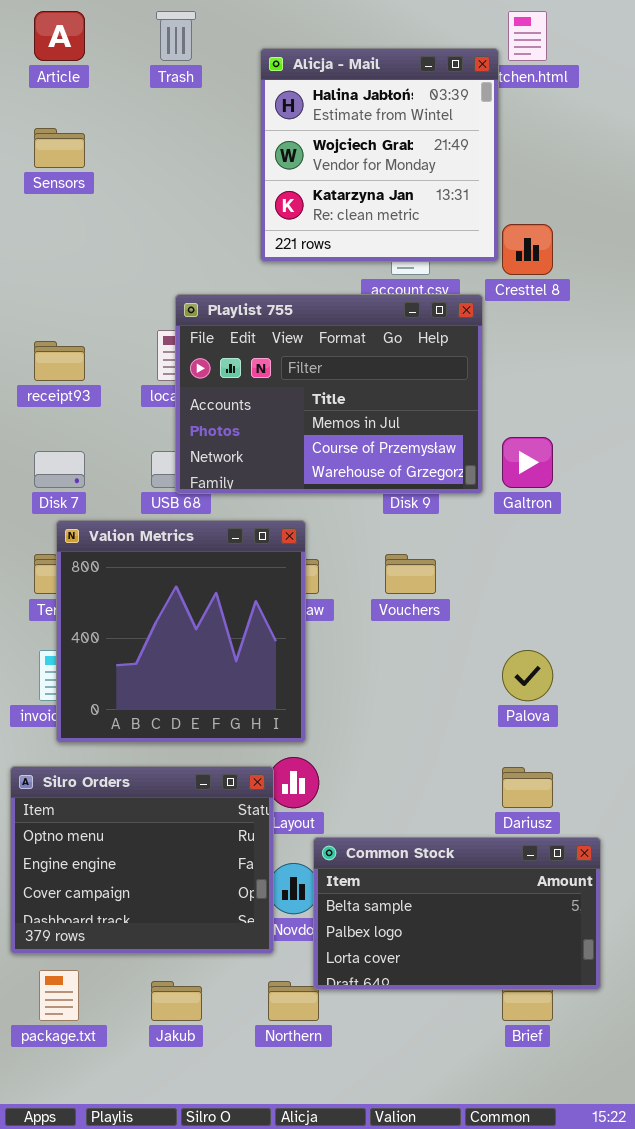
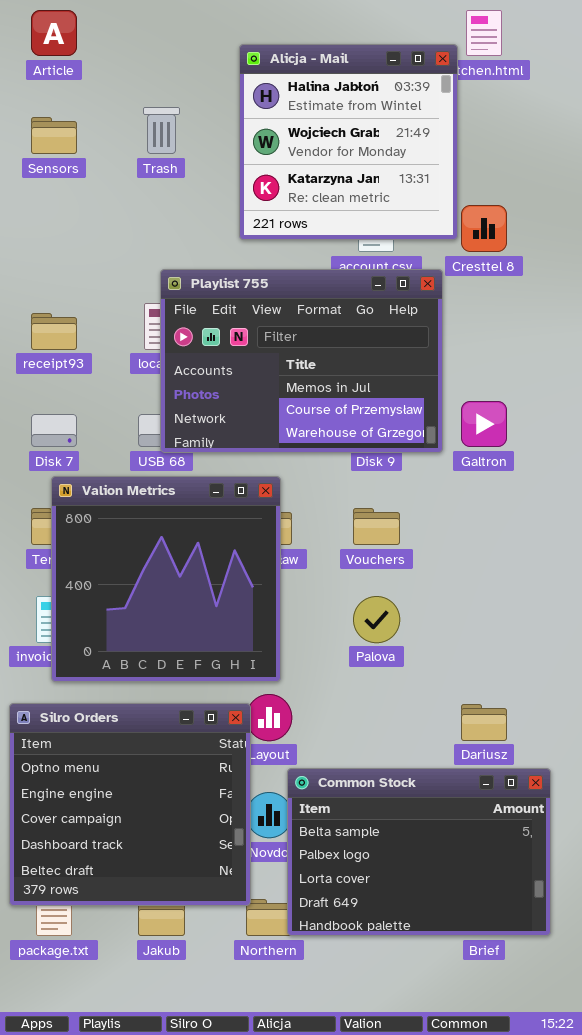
Trash: [156,11,196,61] -> [143,107,180,154], moved
Palova: [502,650,553,701] -> [353,596,400,643], moved
Silro Orders: [10,766,274,954] -> [9,703,251,906], resized
Common Stock: [313,837,601,990] -> [287,768,551,936], resized

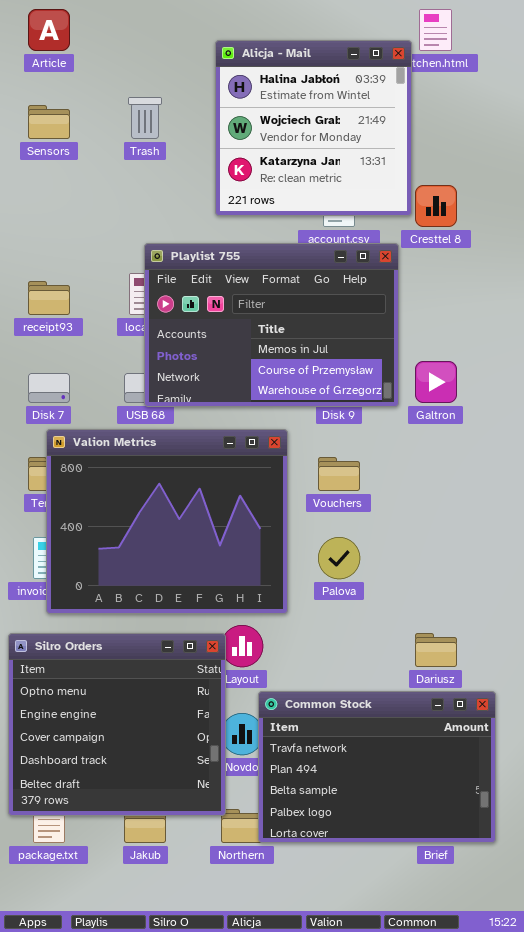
Valion Metrics: [51,476,281,682] -> [46,429,288,614], resized
Common Stock: [287,768,551,936] -> [258,691,496,843], scrolled up 2 rows

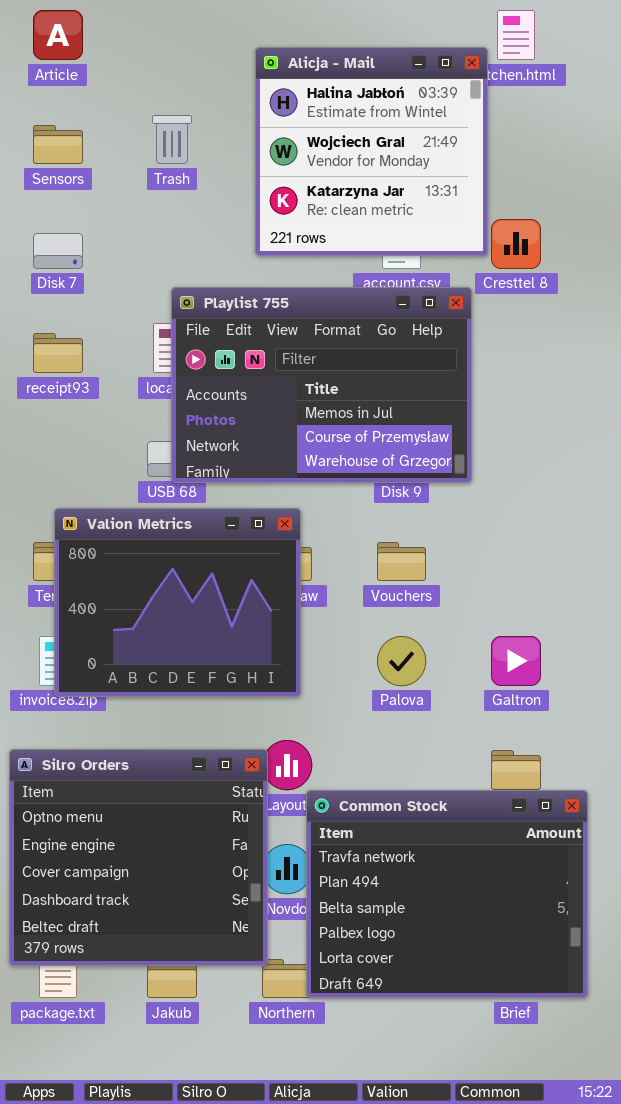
Galtron: [415,361,457,403] -> [491,636,541,686], moved
Disk 7: [28,373,70,403] -> [33,233,83,269], moved
Valion Metrics: [46,429,288,614] -> [54,508,301,697], resized
Common Stock: [258,691,496,843] -> [306,790,588,998], resized

